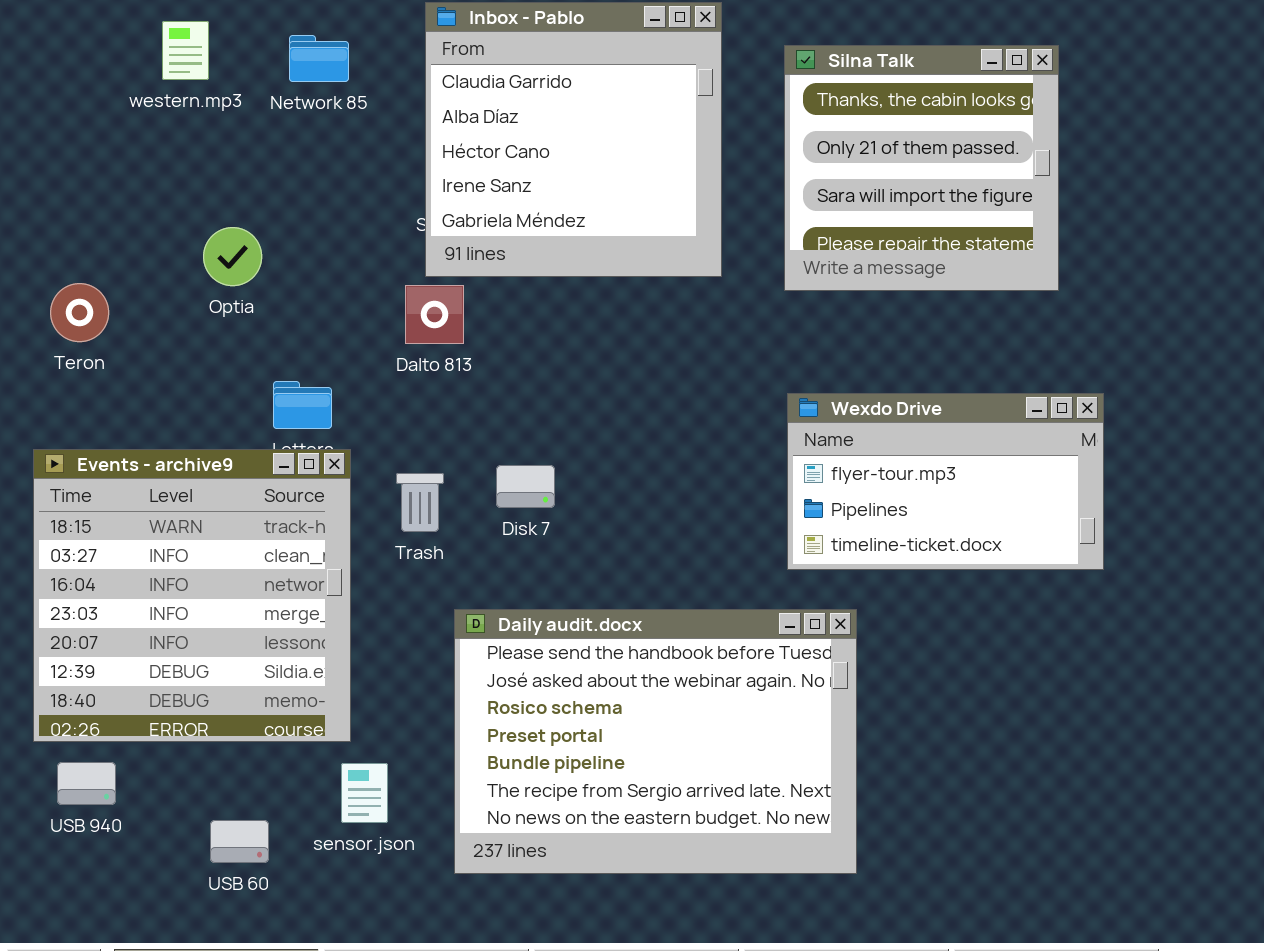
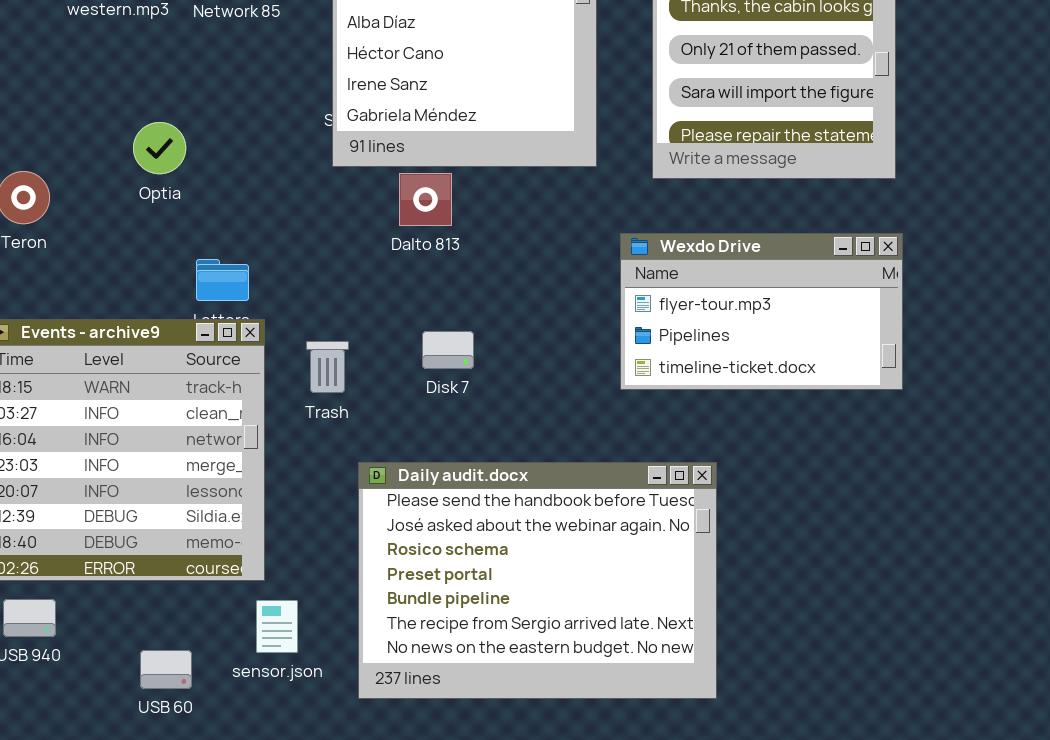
Dalto 813: [405,285,464,344] -> [399,173,452,226], moved
Wexdo Drive: [787,393,1104,570] -> [620,233,903,390], moved
Disk 7: [496,465,555,508] -> [422,331,474,369], moved

